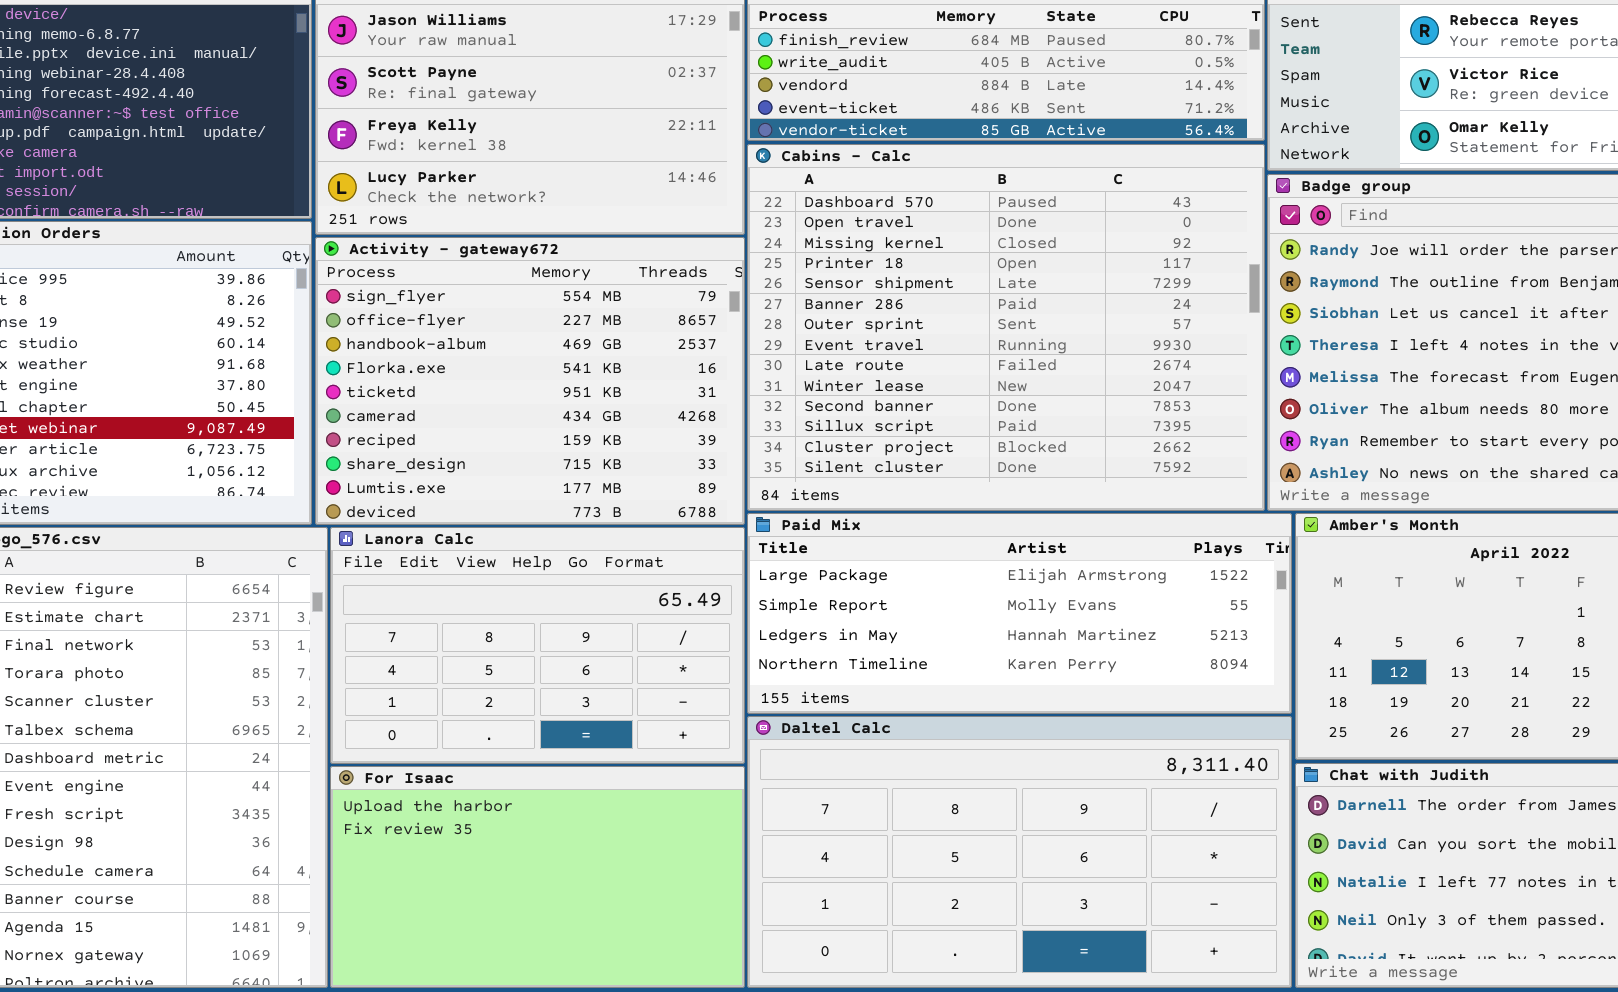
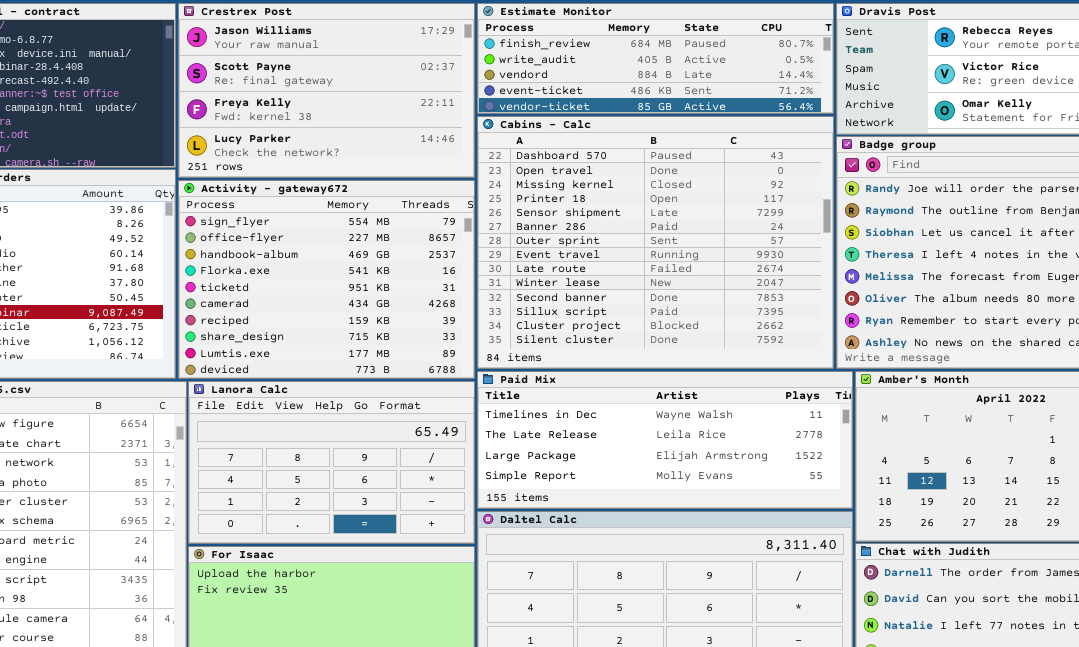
Paid Mix: [747,513,1292,714] -> [477,371,853,509], scrolled up 2 rows

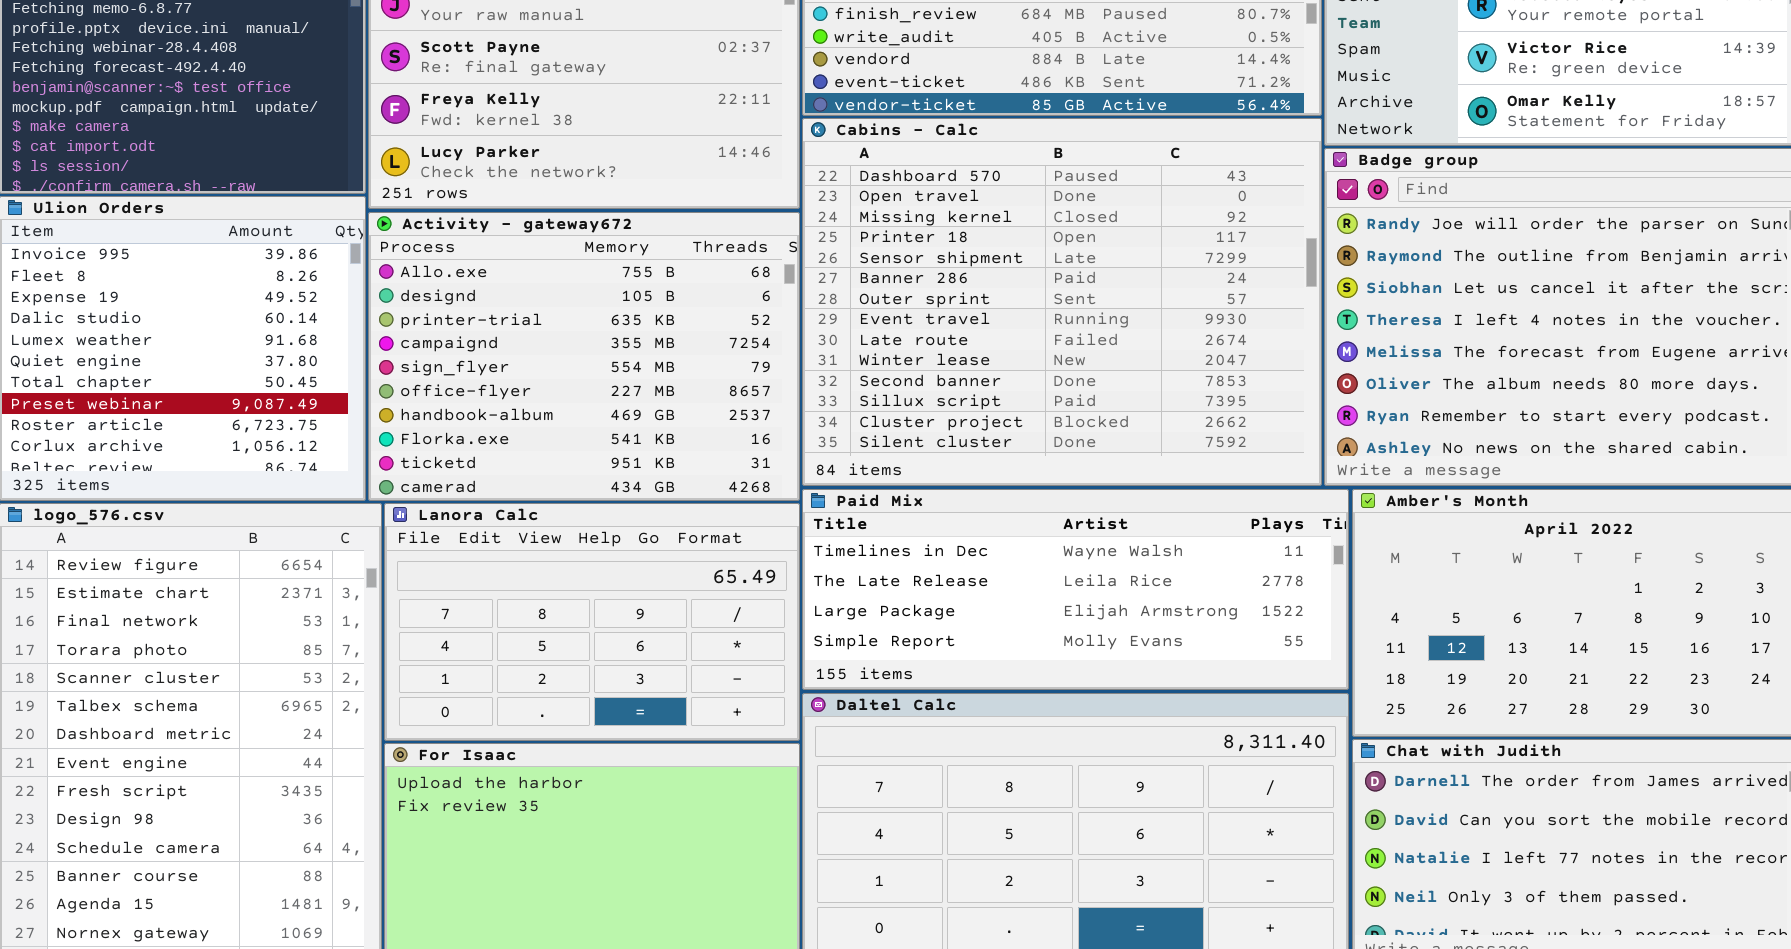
Activity - gateway672: [178,180,475,379] -> [368,212,800,501], scrolled up 4 rows

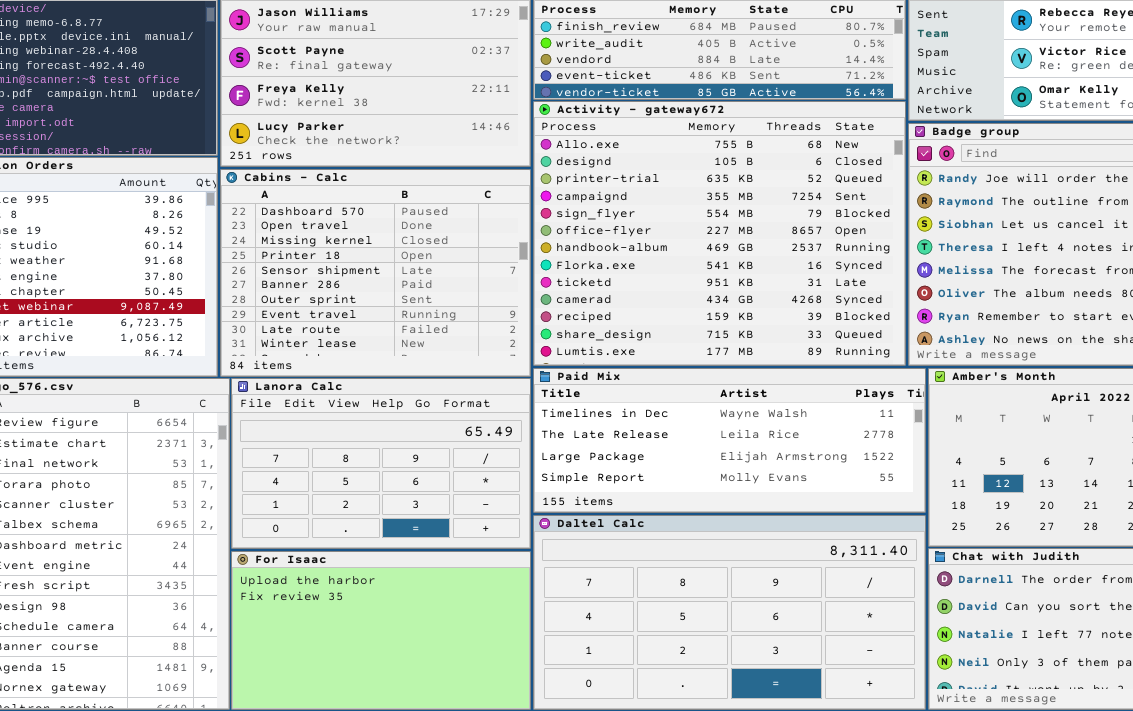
Cabins - Calc: [802,118,1322,486] -> [220,169,531,377], moved, resized
Activity - gateway672: [368,212,800,501] -> [533,101,906,366], moved, resized

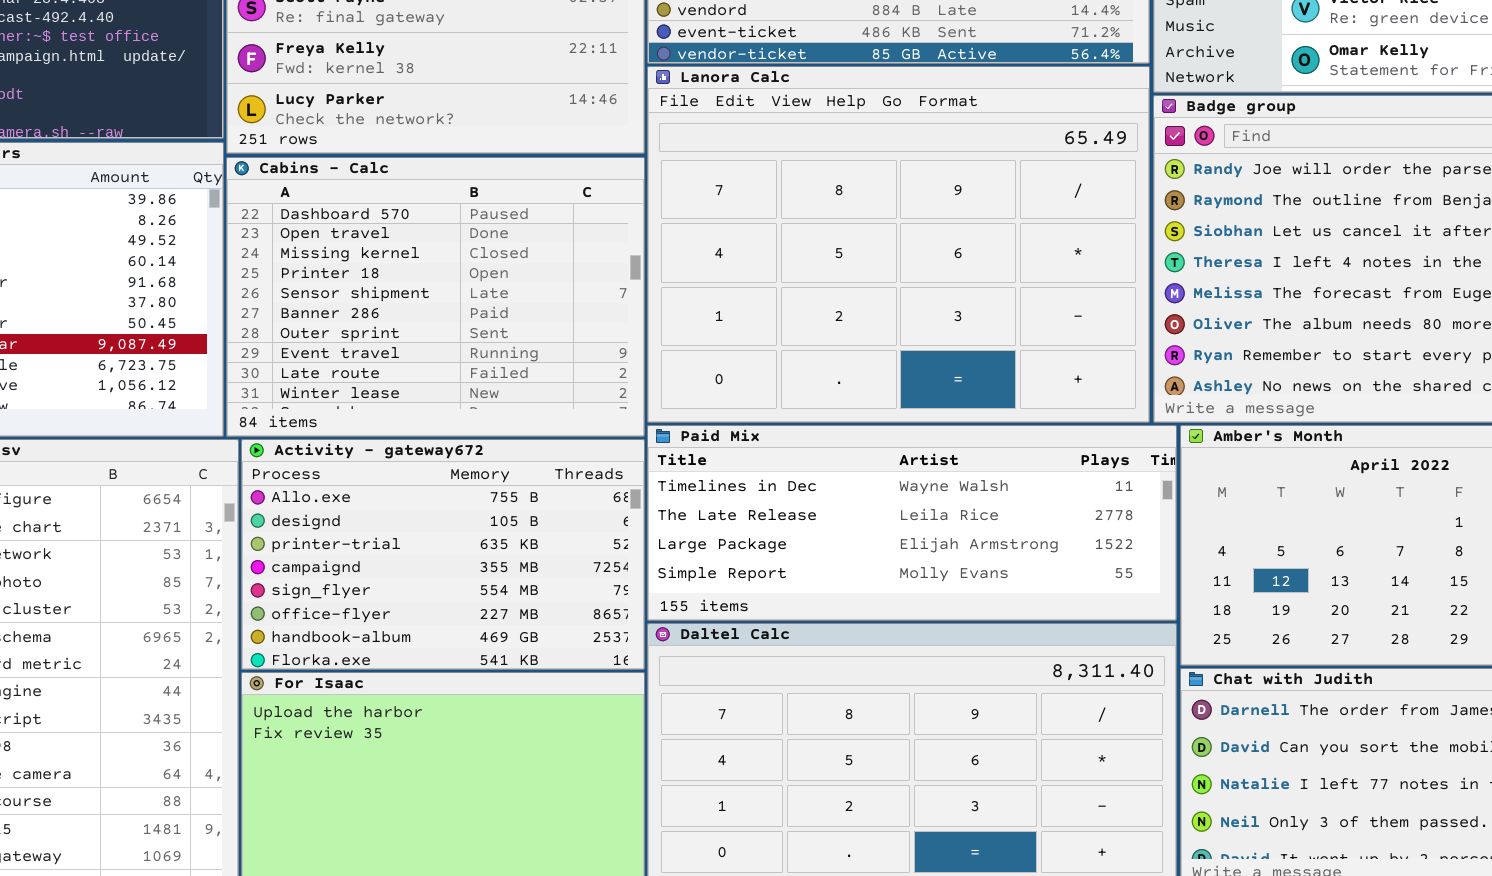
Activity - gateway672: [533,101,906,366] -> [241,439,645,670], moved, resized
Lanora Calc: [231,378,531,549] -> [647,66,1150,423], moved, resized

